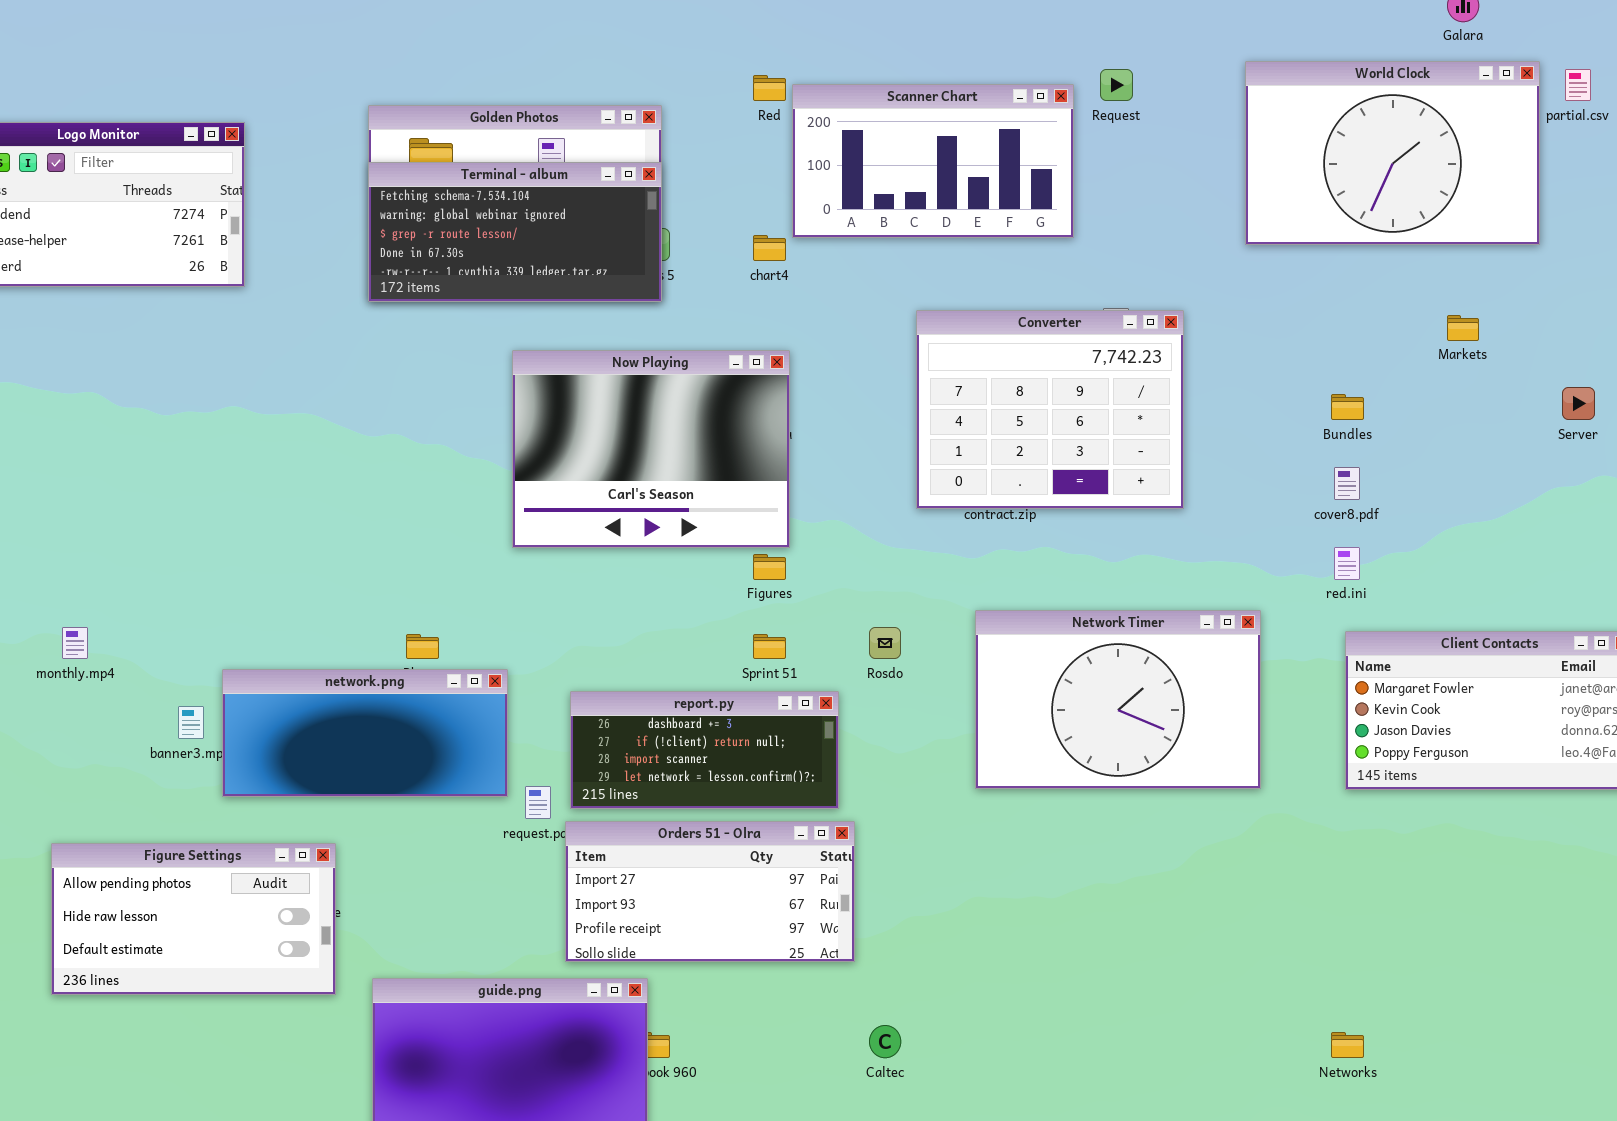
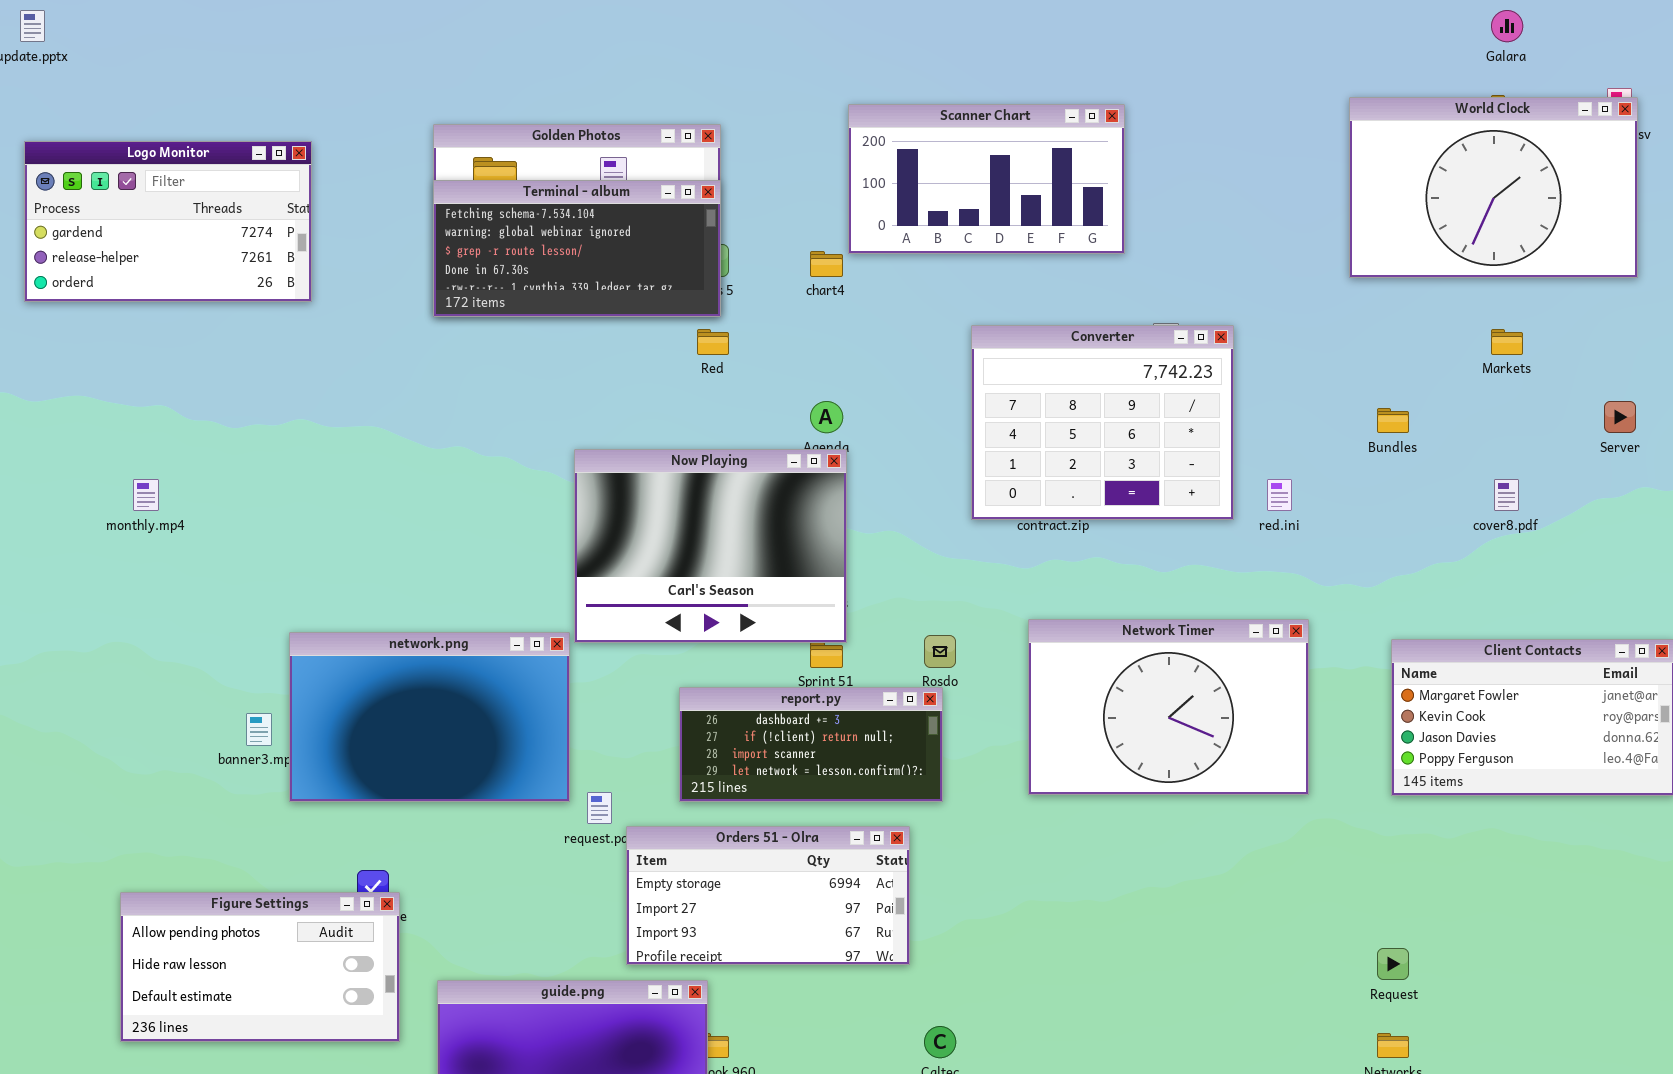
World Clock: [1245,61,1540,245] -> [1349,97,1638,278], moved
Request: [1100,69,1133,101] -> [1377,948,1409,980], moved
Red: [753,75,786,101] -> [697,329,729,355], moved
Now Playing: [512,350,790,548] -> [574,449,847,643], moved
cover8.pdf: [1334,467,1360,500] -> [1494,479,1519,511], moved
red.ini: [1334,547,1360,580] -> [1267,479,1292,511], moved
monthly.mp4: [62,627,88,659] -> [133,479,159,511], moved
network.png: [222,669,508,797] -> [289,632,570,802], resized
report.py: [570,691,839,809] -> [679,687,943,802], moved
Orders 51 - Olra: [565,821,855,962] -> [626,826,910,965], scrolled up 1 row
Figure Settings: [51,843,336,995] -> [120,892,400,1042], moved

